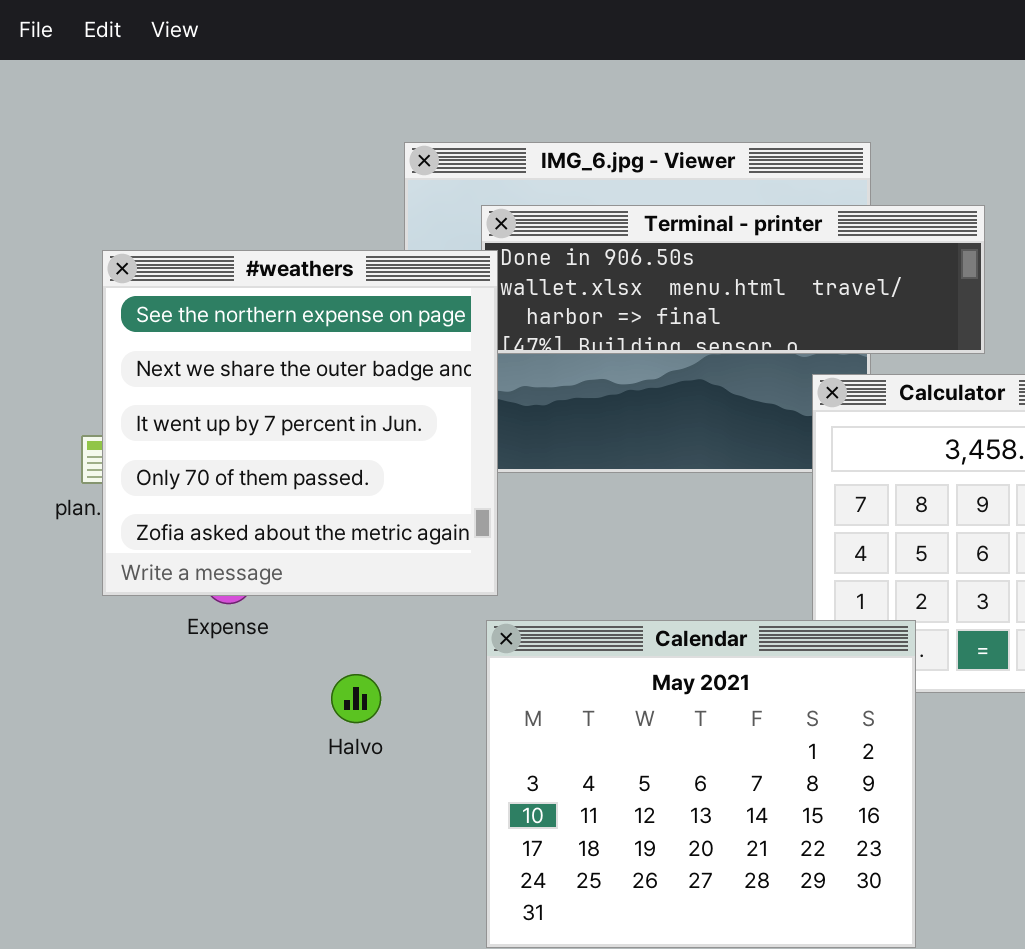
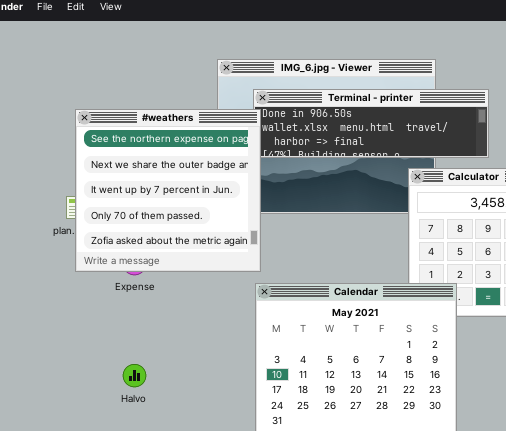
Halvo: [331,674,381,723] -> [123,364,146,387], moved

